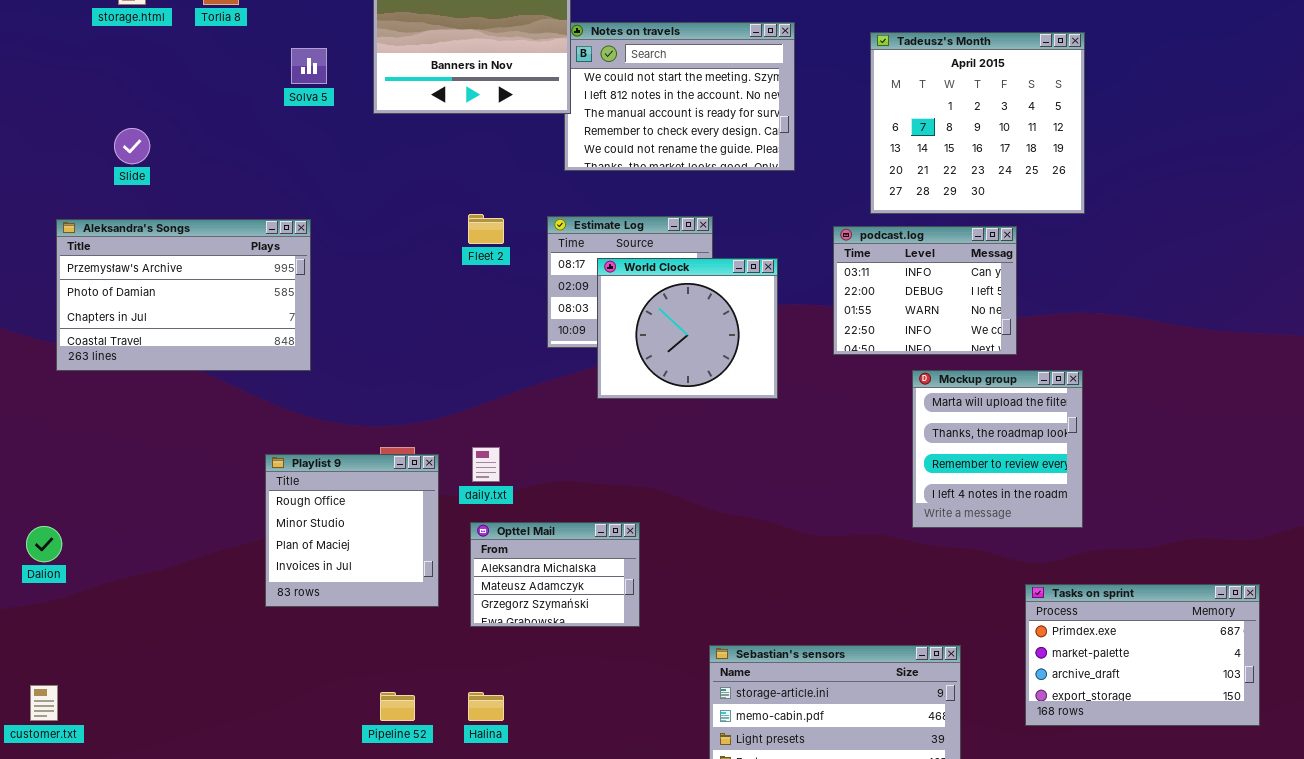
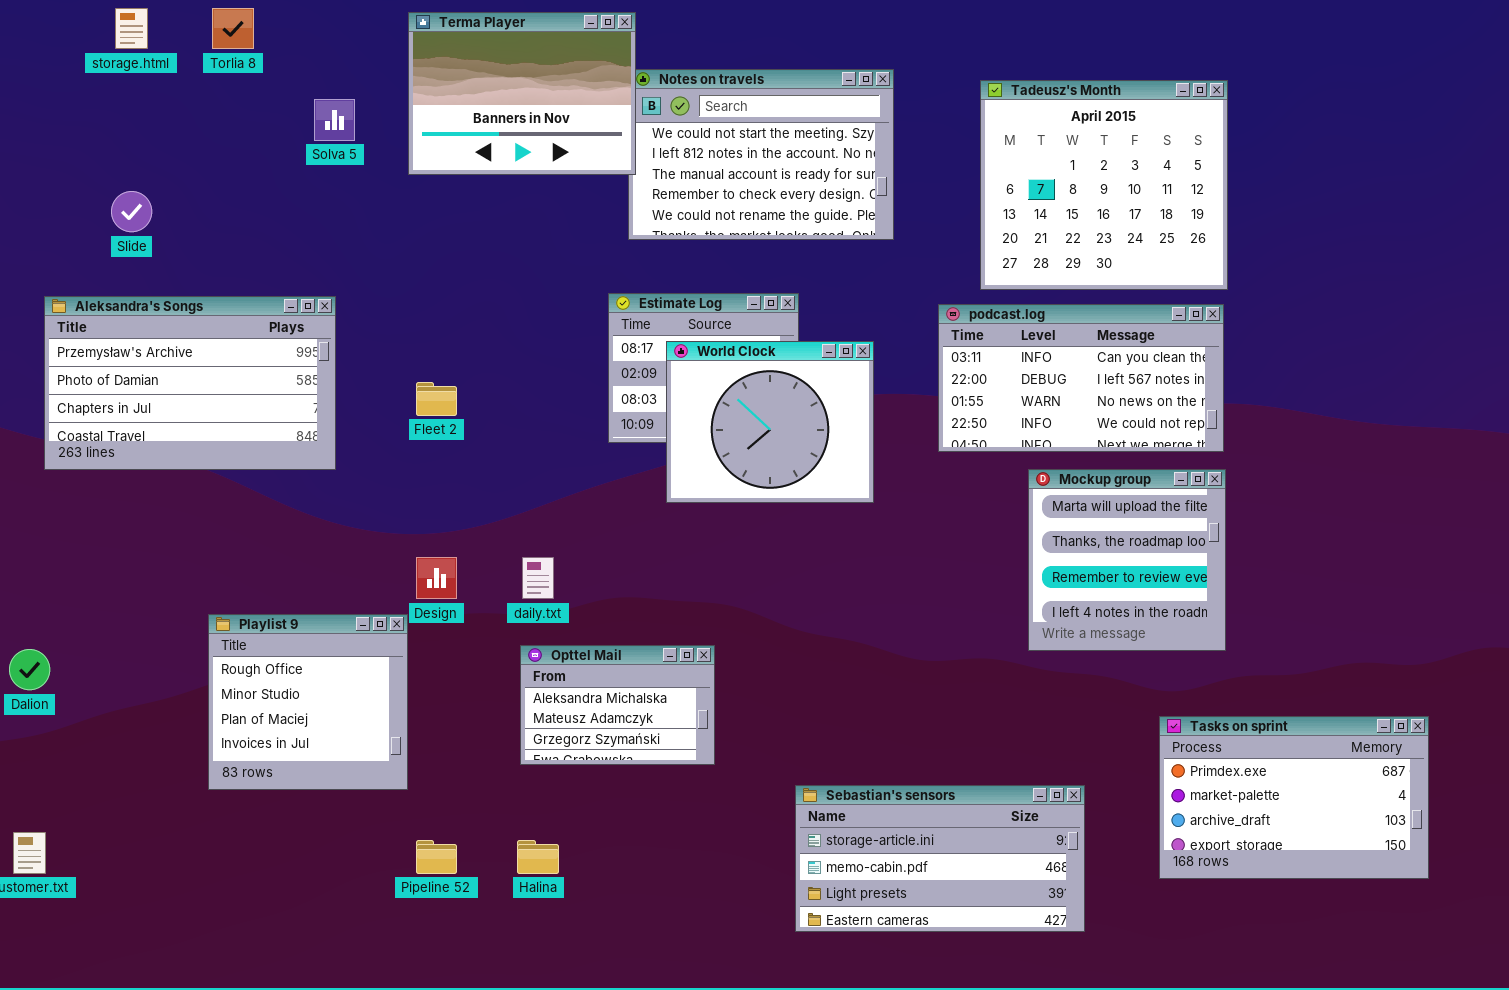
Fleet 2: [468,214,504,244] -> [416,382,457,416], moved
podcast.log: [833,226,1017,355] -> [938,304,1224,452], resized
Playlist 9: [265,454,439,607] -> [208,614,408,790], moved

